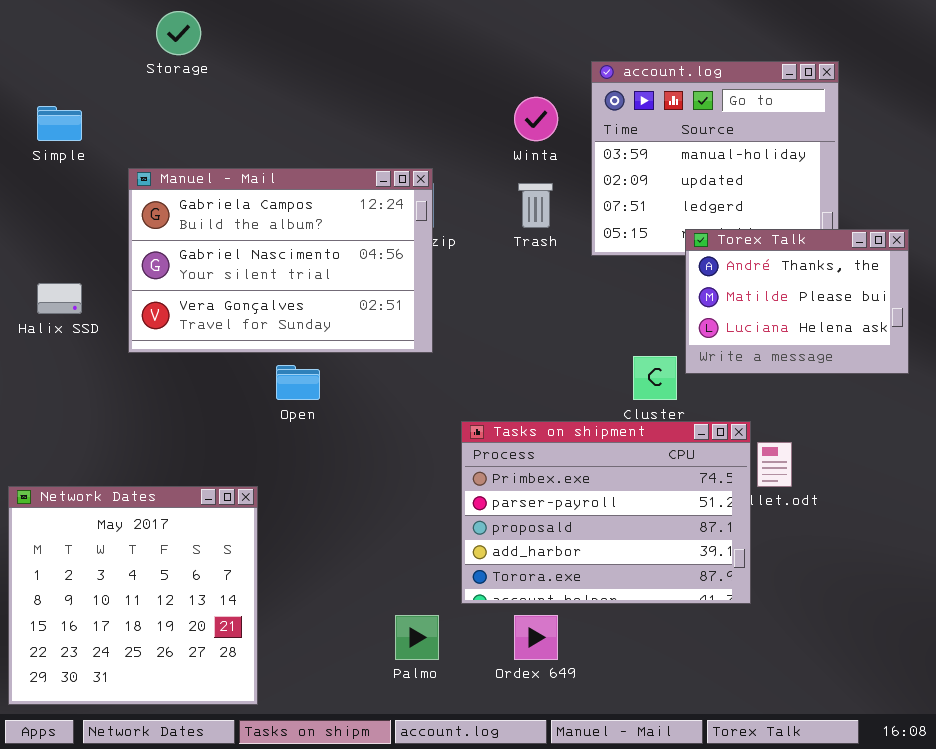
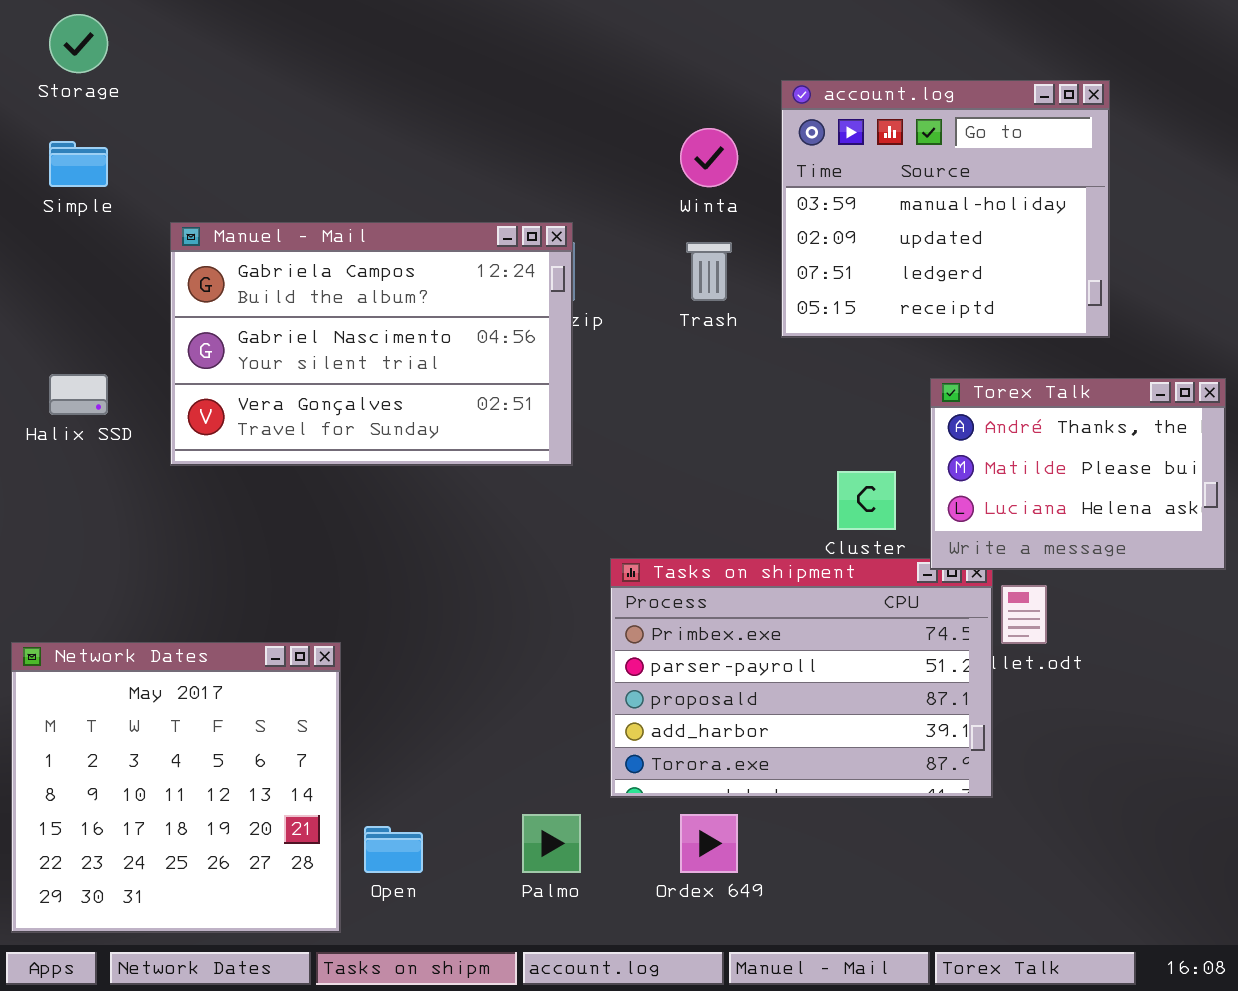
Storage: [156,11,201,55] -> [49,14,108,73], moved
Torex Talk: [685,229,909,374] -> [930,378,1226,570], moved
Open: [276,365,320,400] -> [364,826,423,873], moved

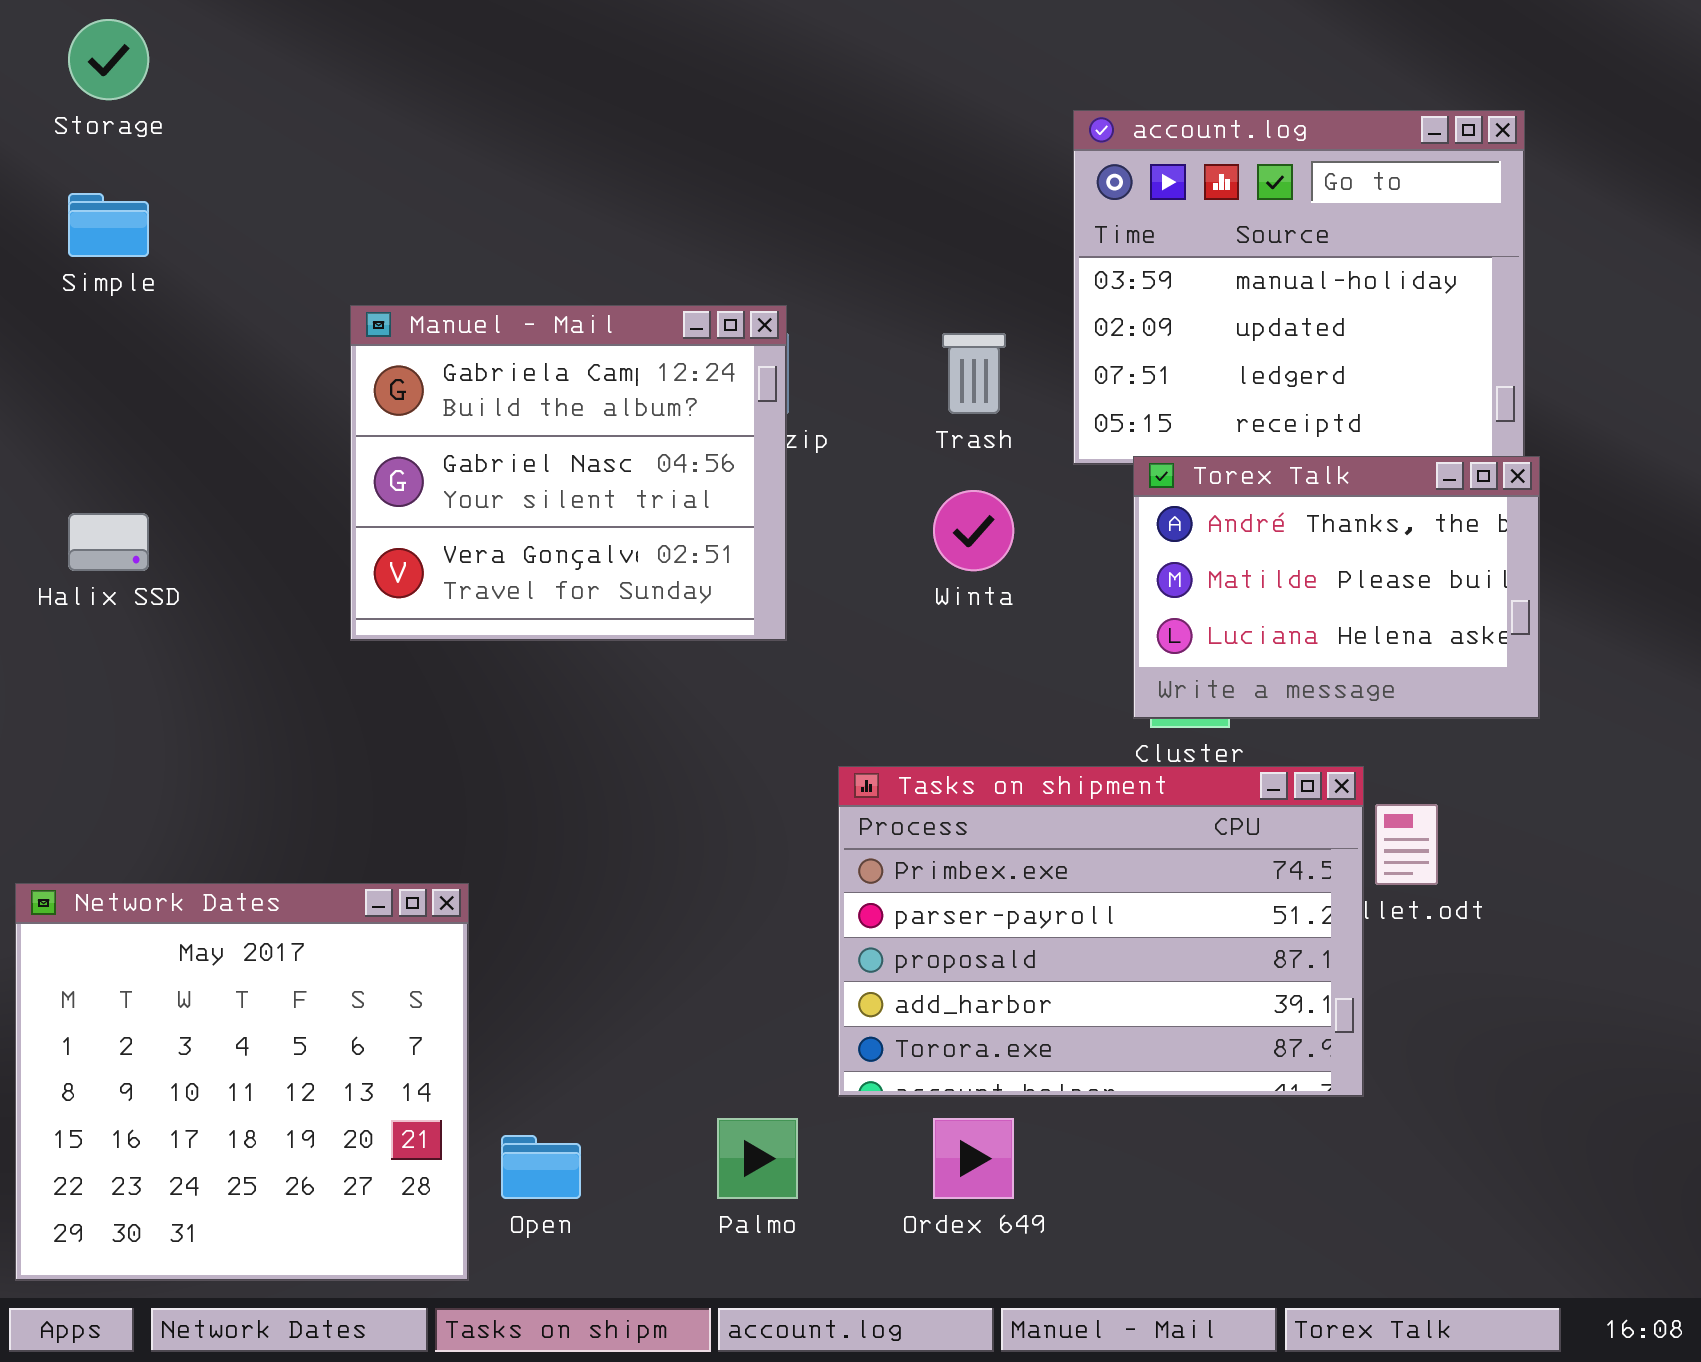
Winta: [680,128,738,187] -> [933,490,1014,571], moved
Manuel - Mail: [170,222,573,466] -> [350,305,787,641], resized
Torex Talk: [930,378,1226,570] -> [1133,456,1540,719], moved

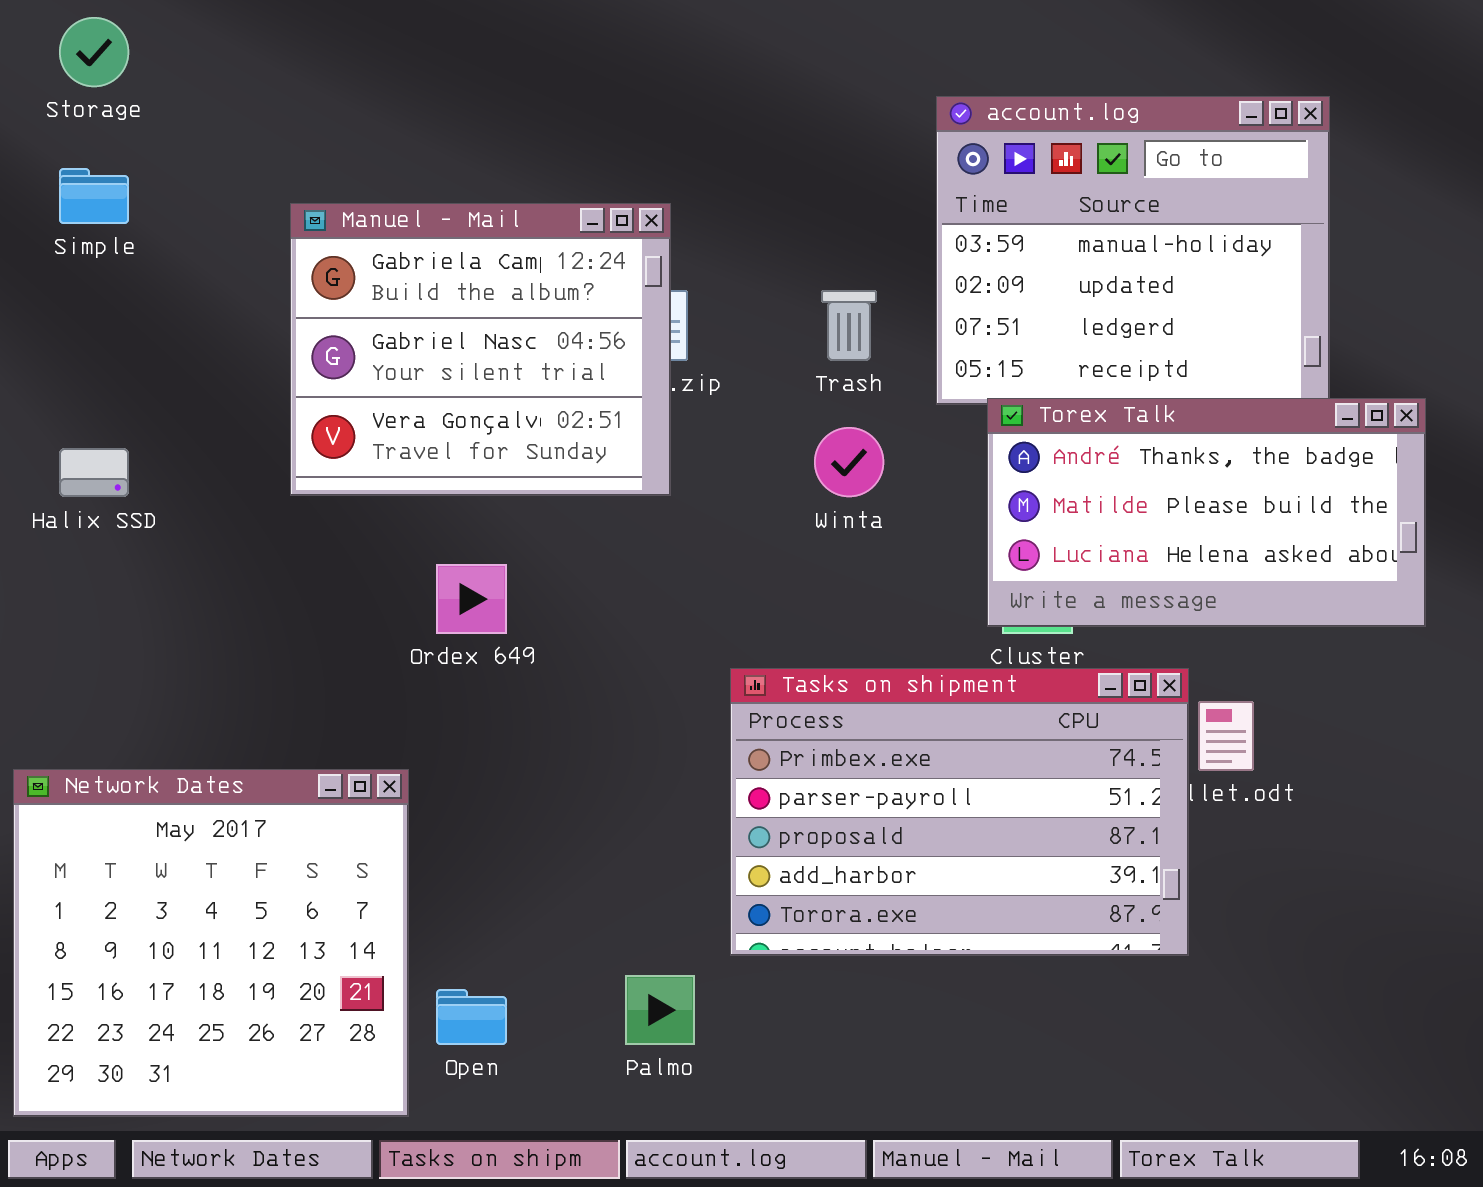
Manuel - Mail: [350,305,787,641] -> [290,203,671,496], moved
Torex Talk: [1133,456,1540,719] -> [987,398,1426,627], resized
Ordex 649: [933,1118,1014,1199] -> [436,564,507,634], moved

